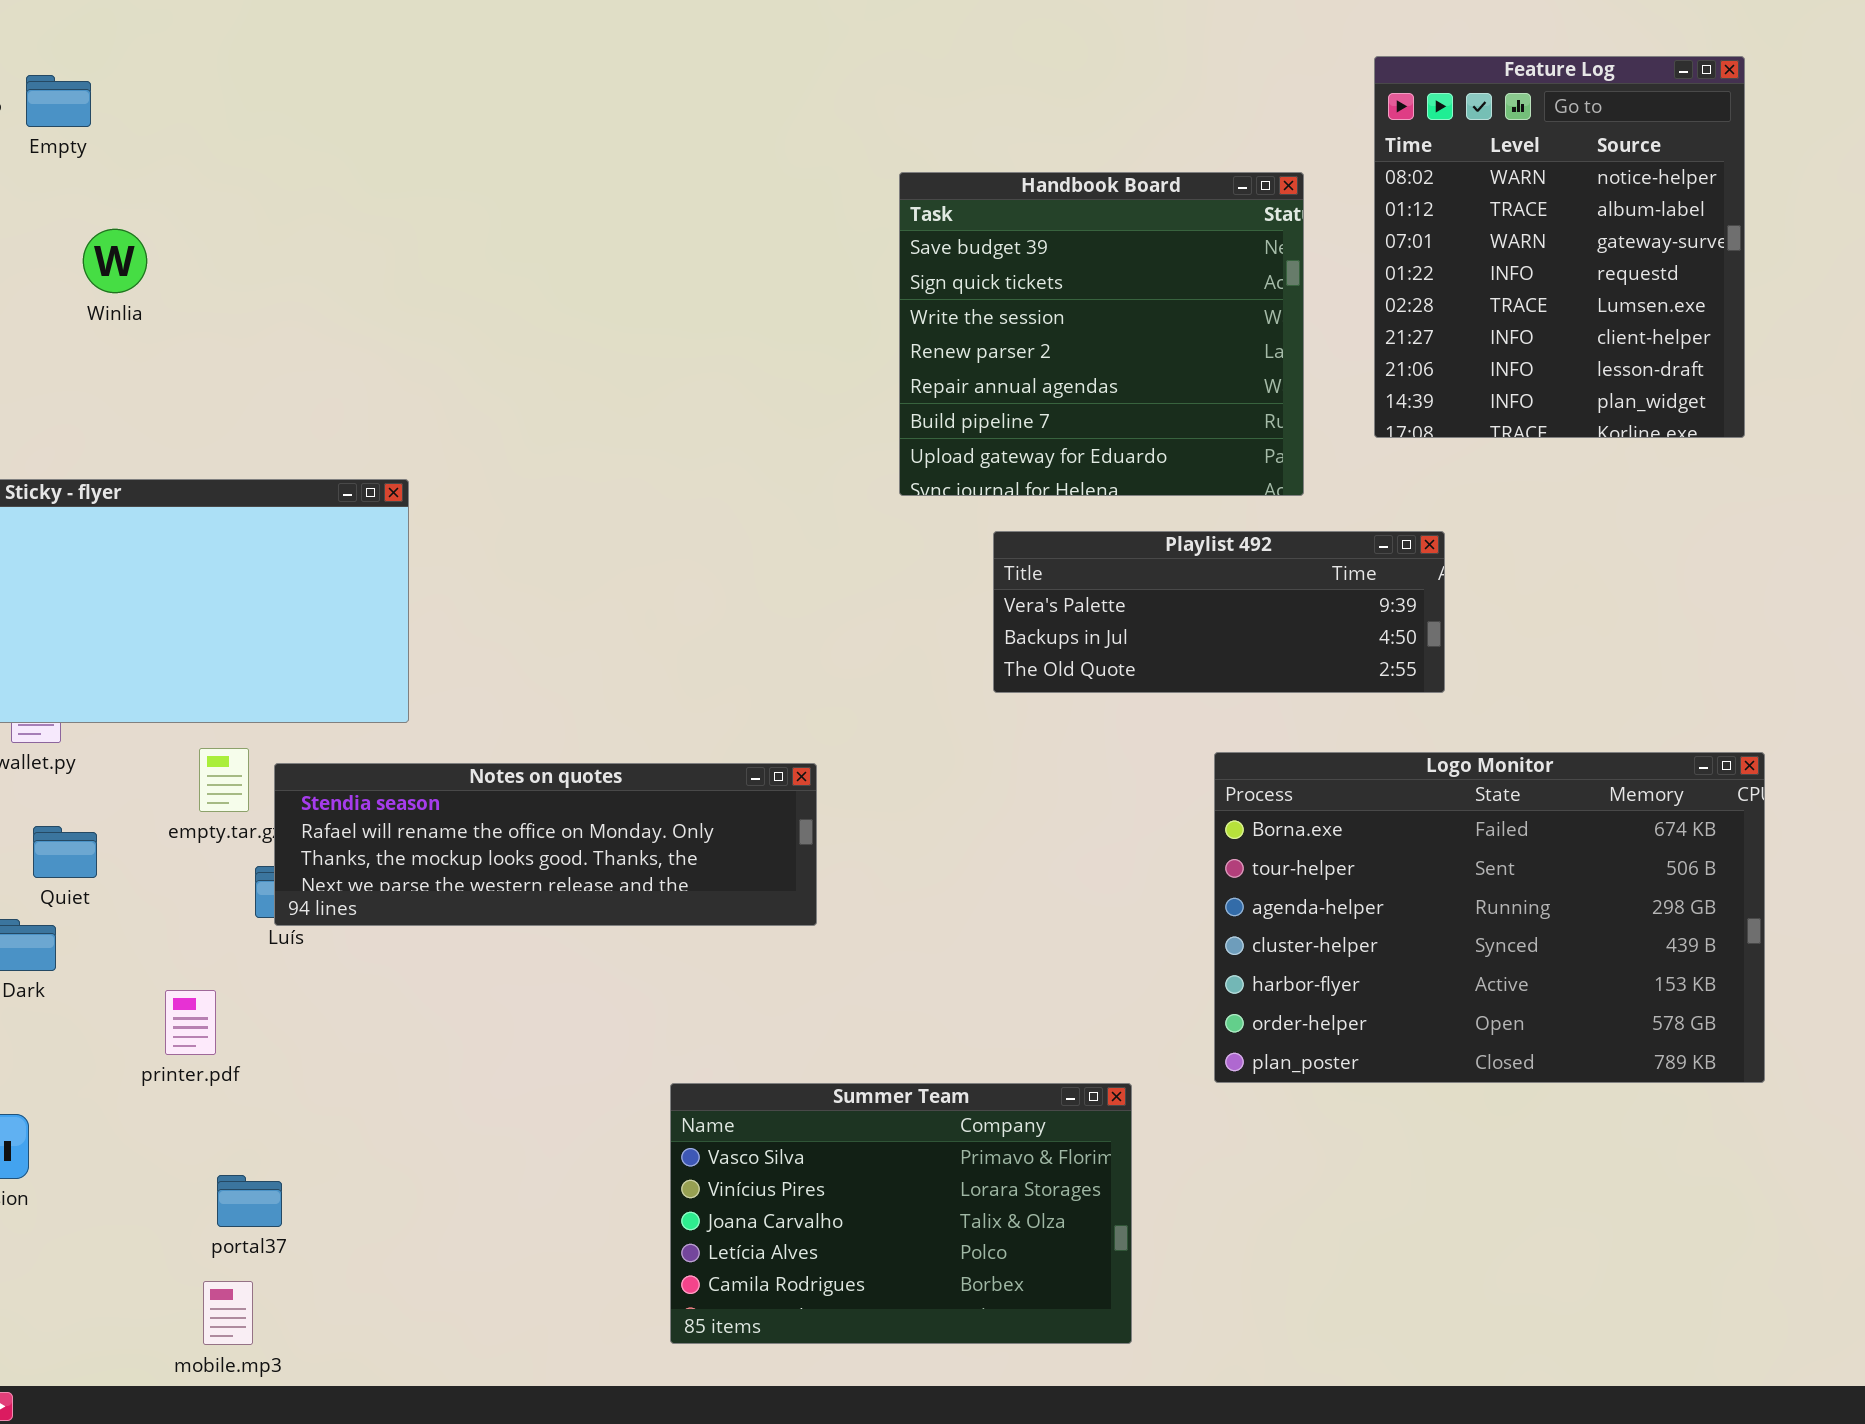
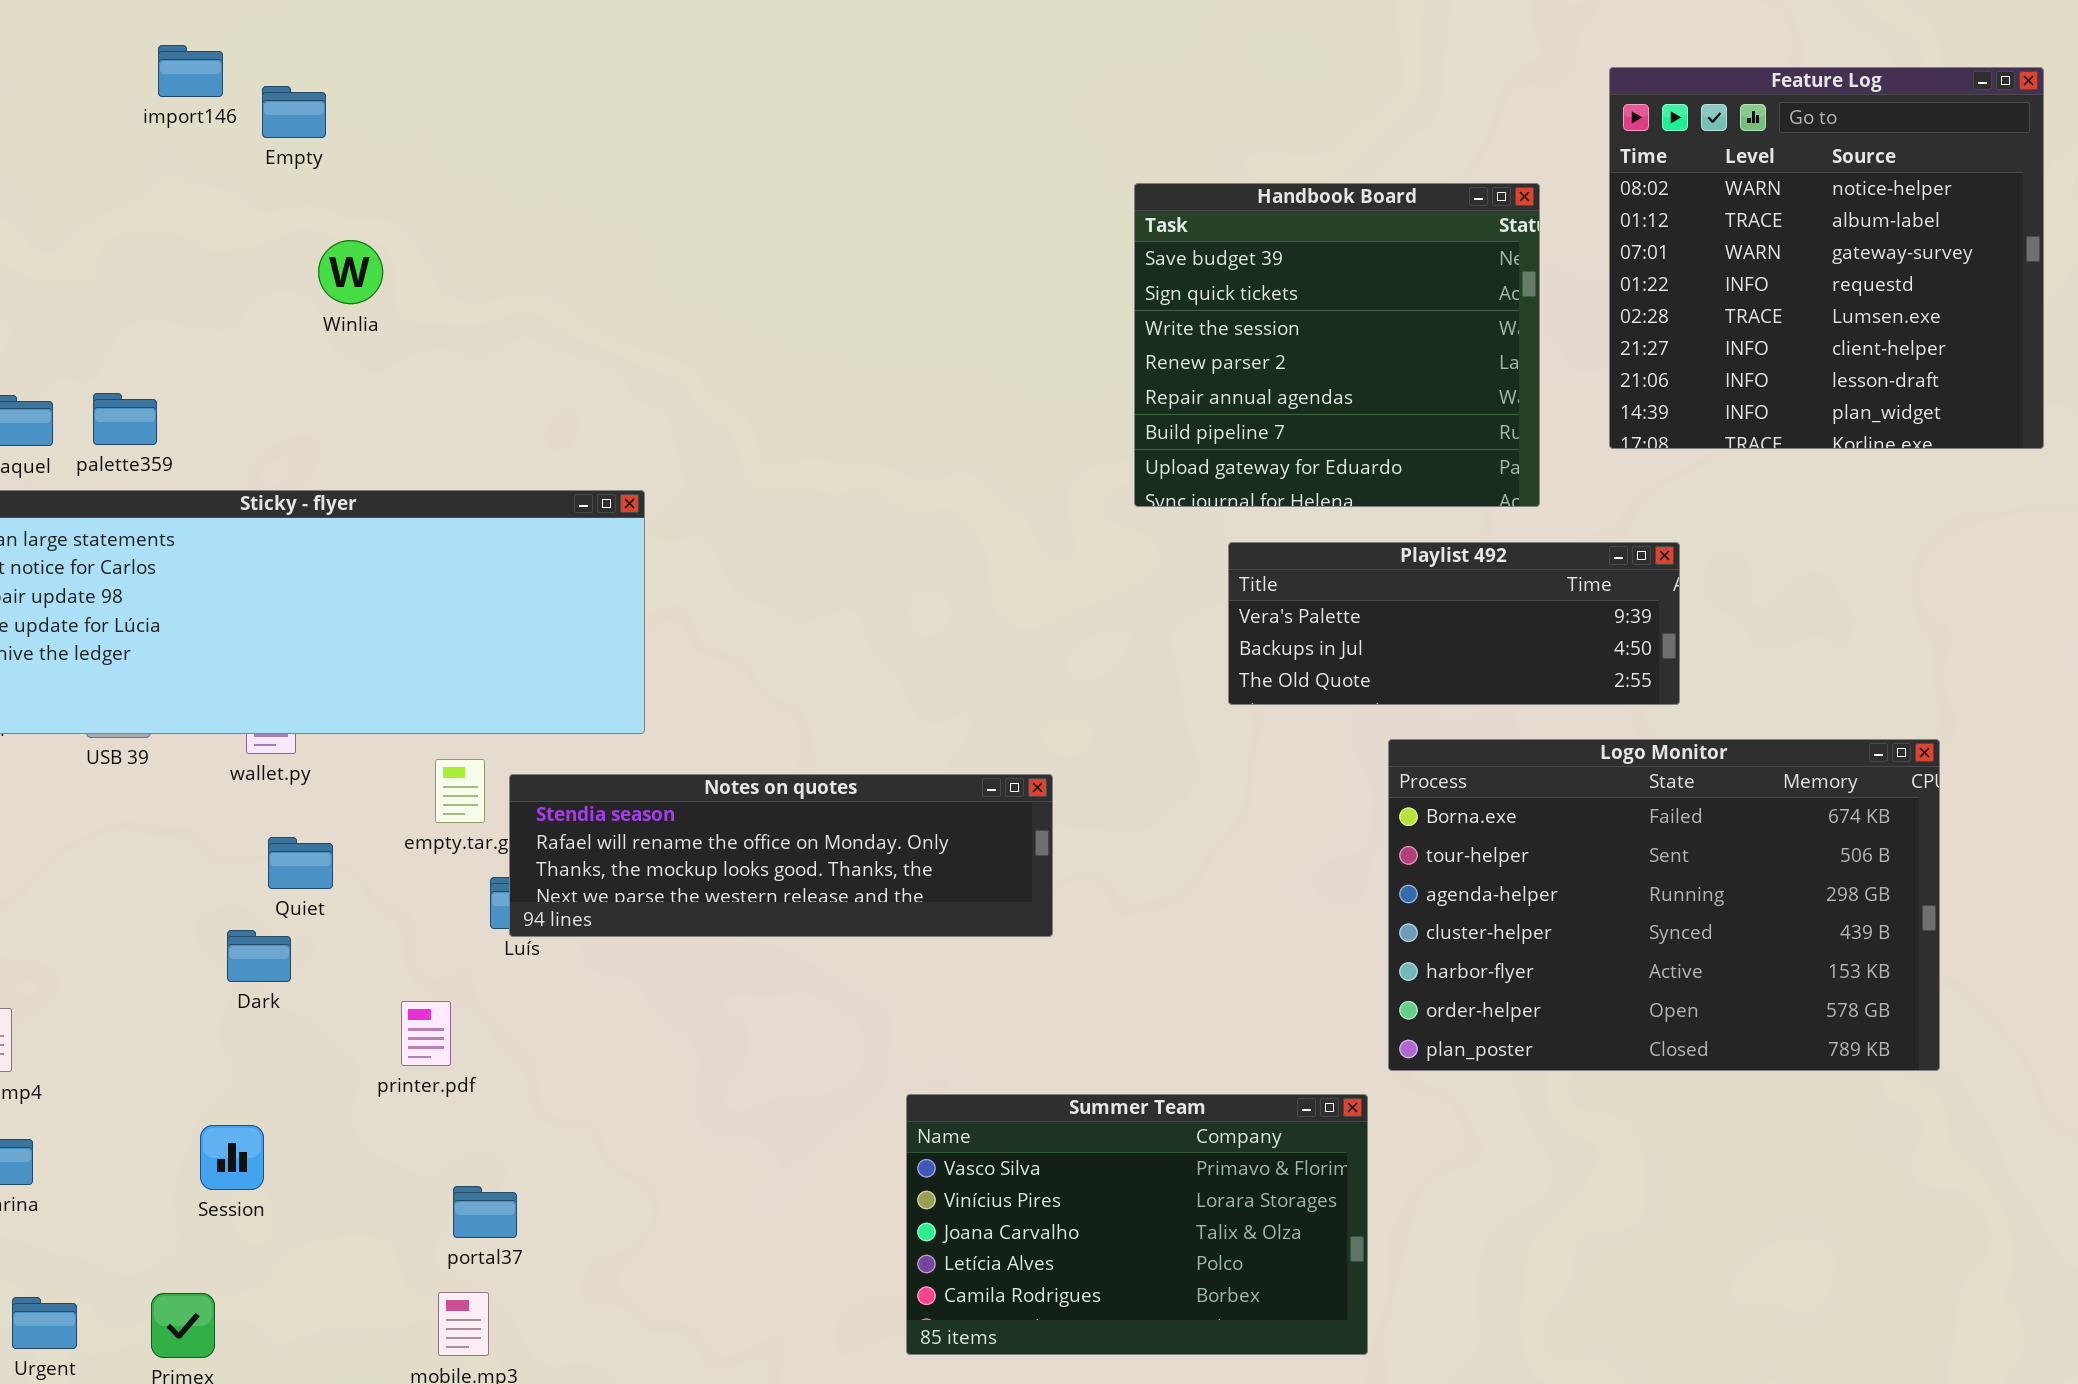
Feature Log: [1374,56,1745,438] -> [1609,67,2044,449], resized
Logo Monitor: [1214,752,1765,1083] -> [1388,739,1940,1071], moved

